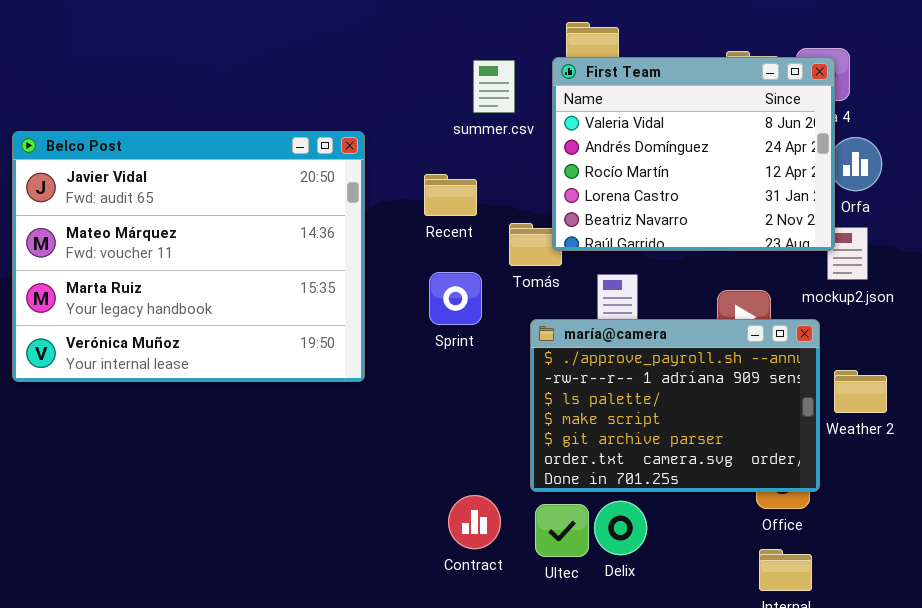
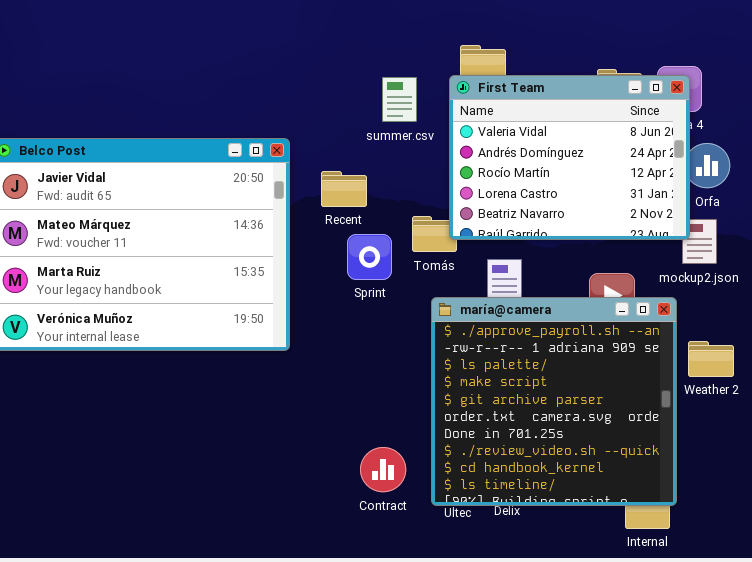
Recent: [424,174,477,216] -> [321,171,367,207], moved
Sprint: [429,272,482,325] -> [347,234,392,280], moved
maría@camera: [530,319,820,492] -> [431,297,677,506], resized

